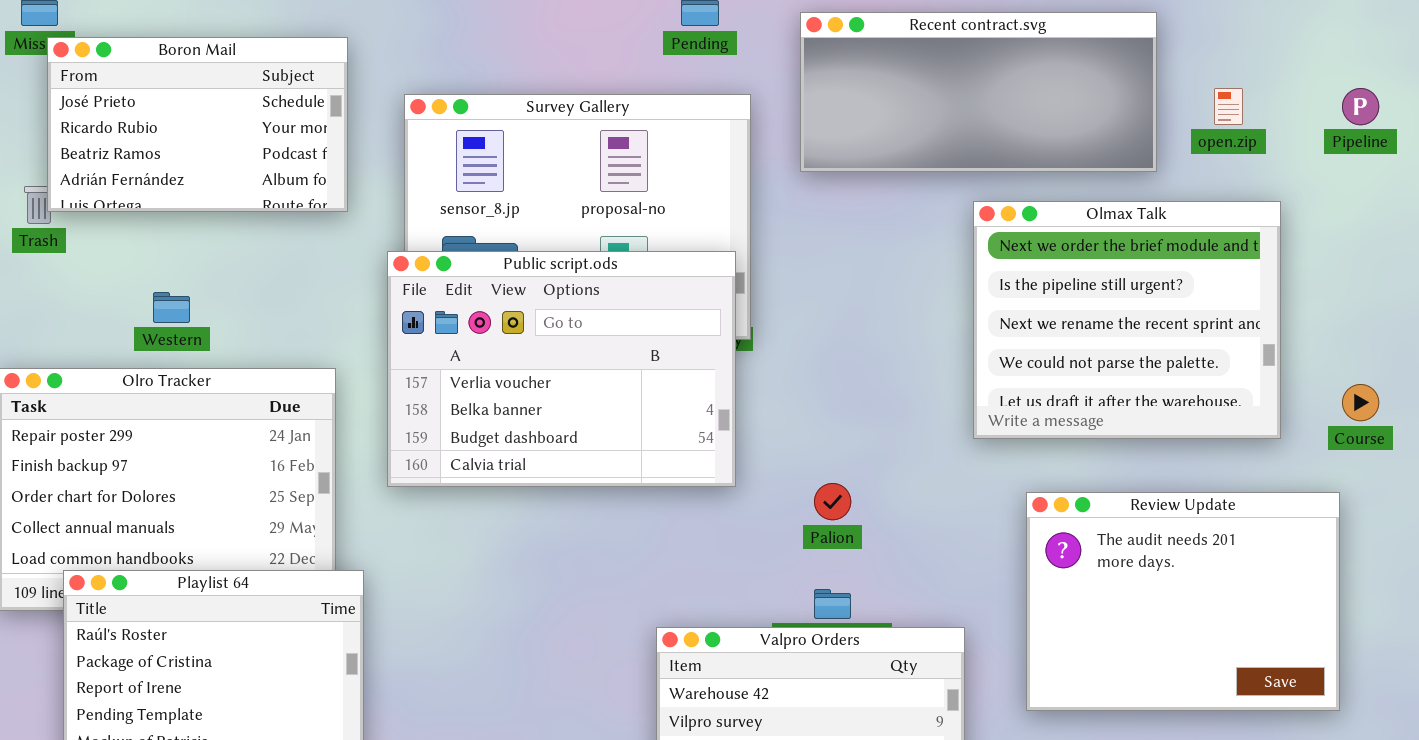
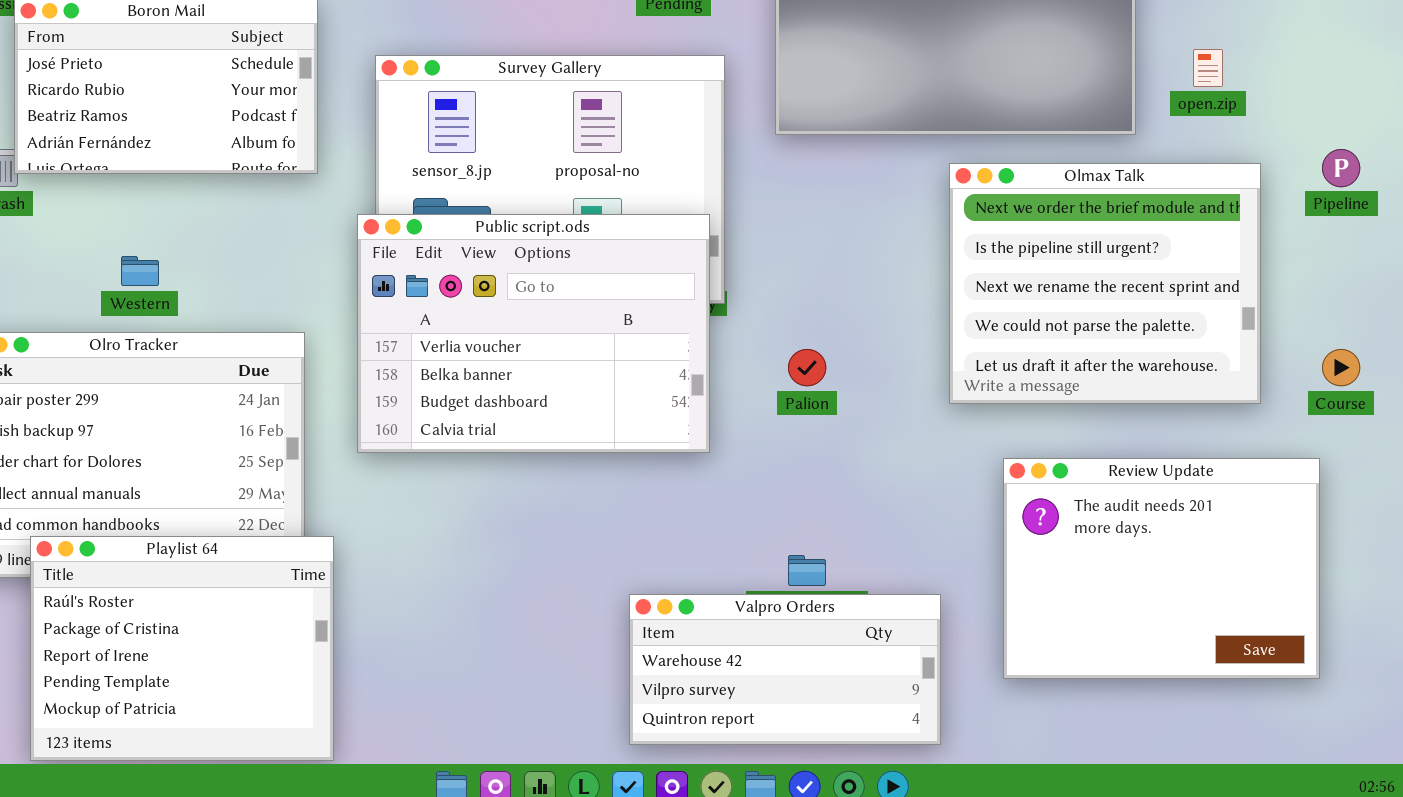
Pipeline: [1342,88,1379,125] -> [1322,149,1360,187], moved
Palion: [814,483,851,520] -> [788,349,826,386], moved

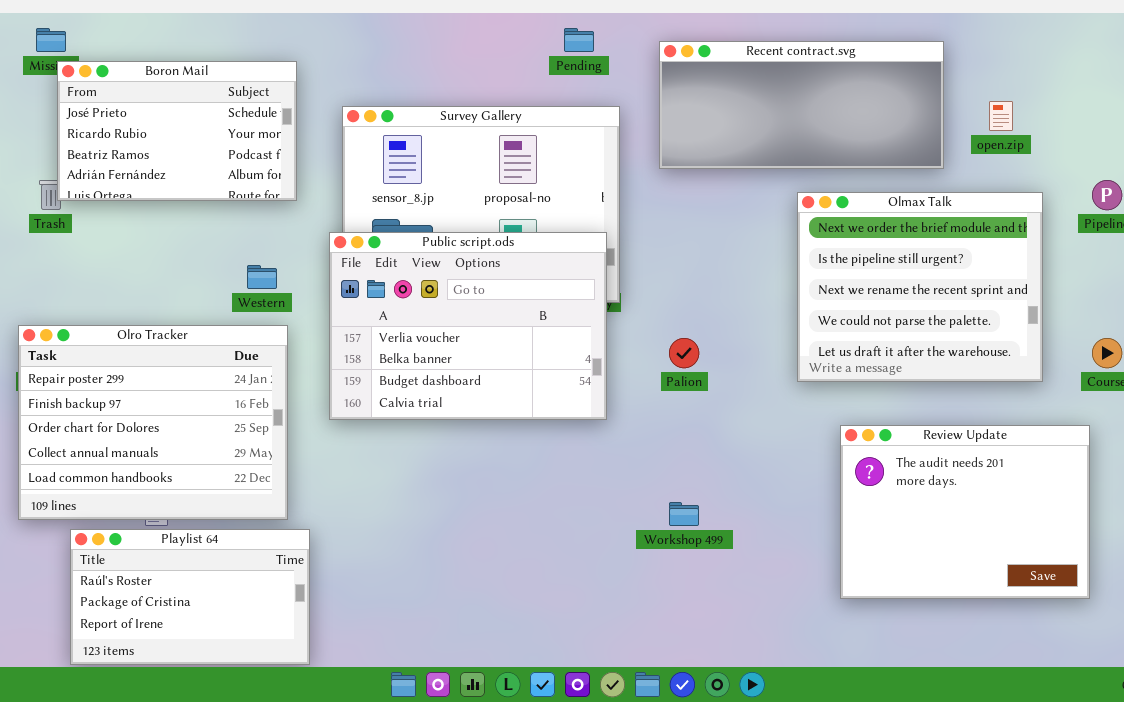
Western: [121,256,159,286] -> [247,265,277,289], moved
Playlist 64: [30,536,334,761] -> [70,529,310,665], resized
Valpro Orders: [629,594,941,745] -> none, closed

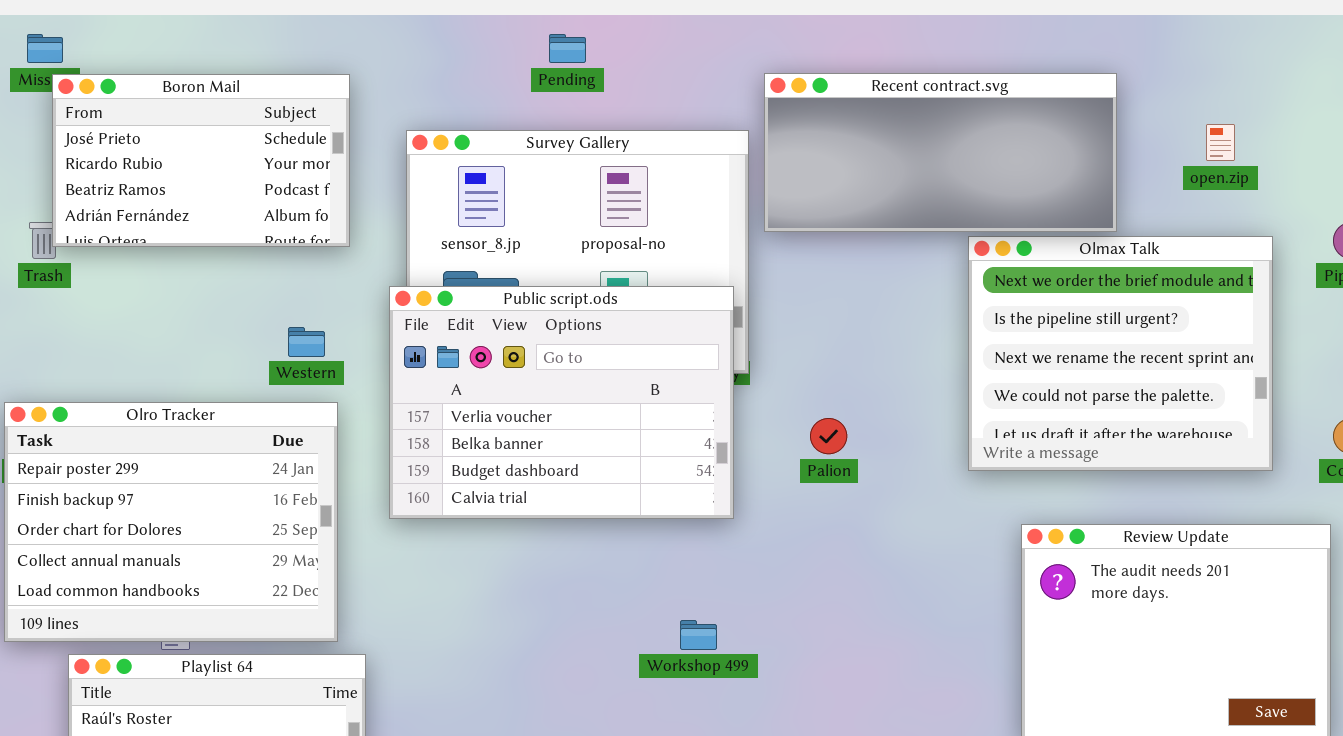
Pending: [564,28,594,52] -> [549,34,586,63], moved
Recent contract.svg: [659,41,944,169] -> [764,73,1117,232], moved
Workshop 499: [669,502,699,526] -> [680,620,717,650], moved

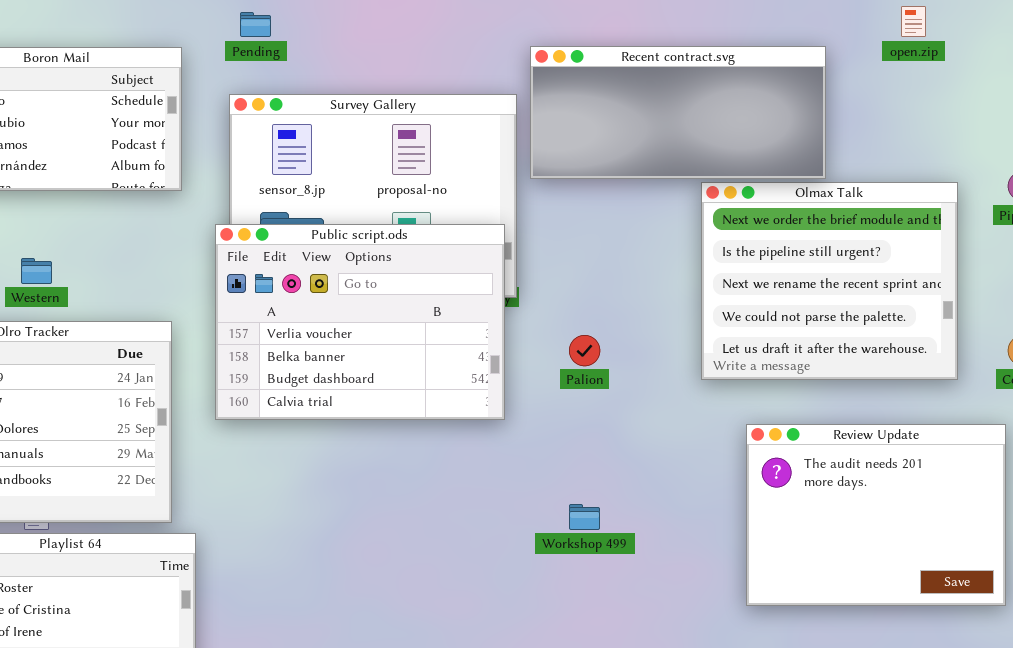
Pending: [549,34,586,63] -> [240,12,271,37], moved
open.zip: [1206,124,1235,161] -> [901,6,926,37], moved
Western: [288,327,325,357] -> [21,258,52,284], moved
Workshop 499: [680,620,717,650] -> [569,504,600,530], moved

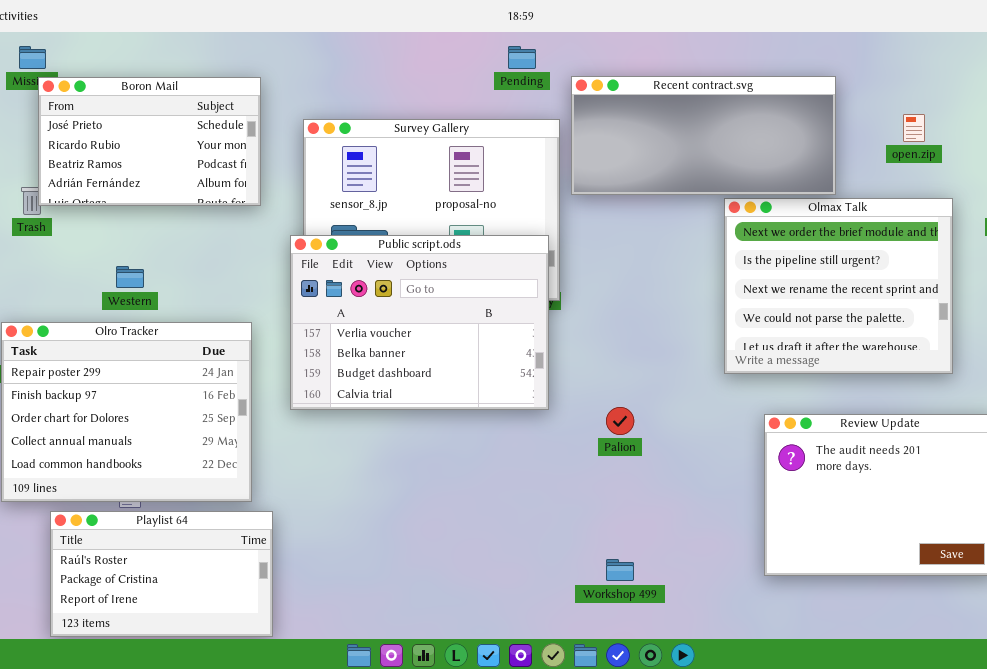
open.zip: [901,6,926,37] -> [903,114,925,142], moved
Pending: [240,12,271,37] -> [508,46,536,69], moved
Palion: [569,335,600,366] -> [606,407,634,435], moved
Workshop 499: [569,504,600,530] -> [606,559,634,581], moved

